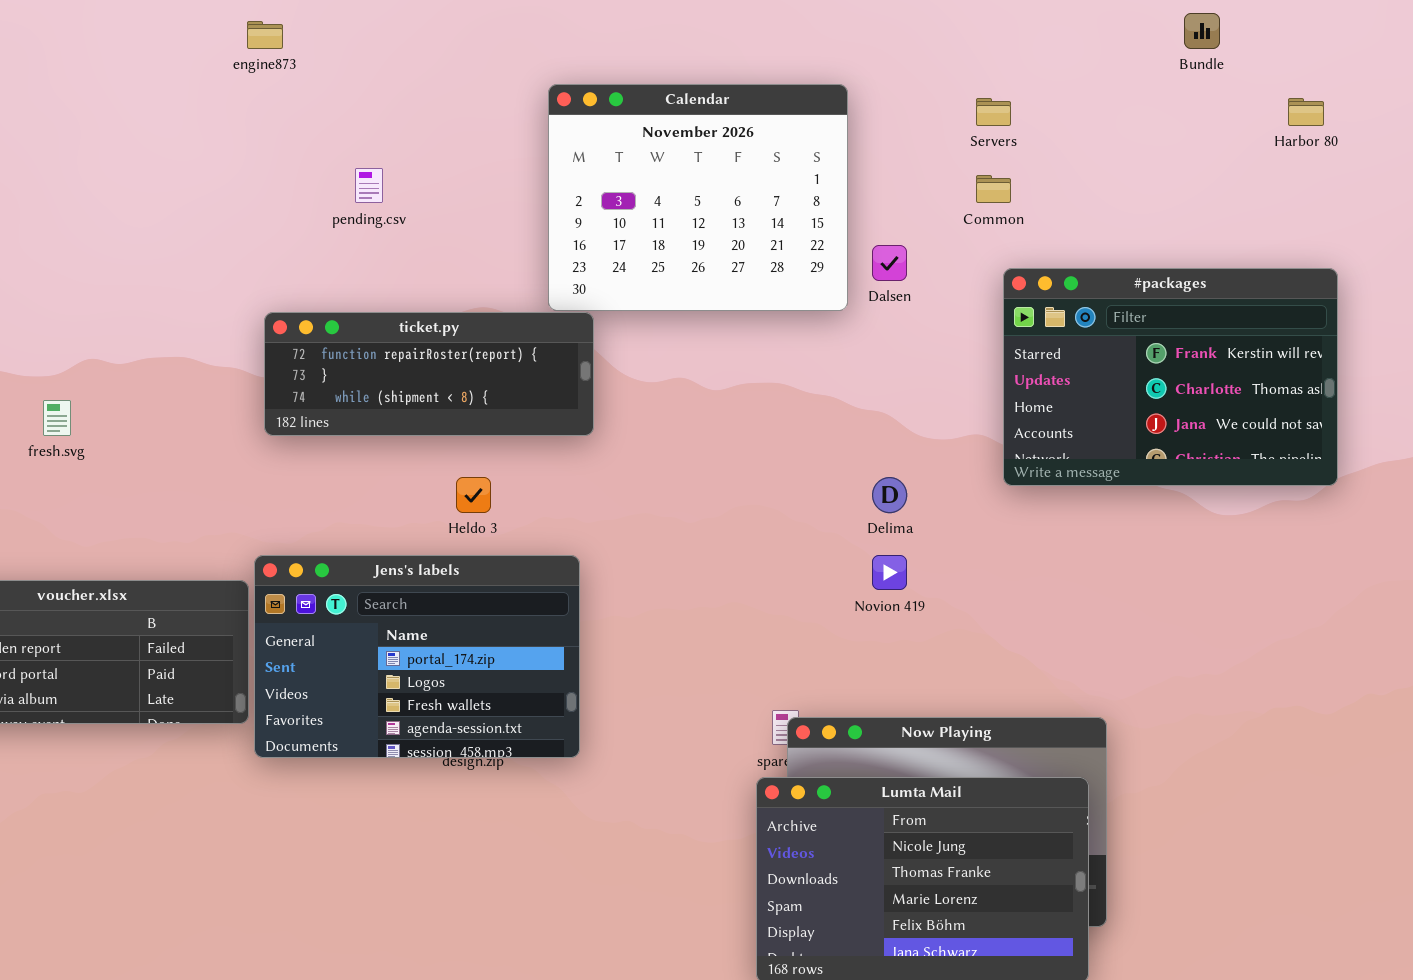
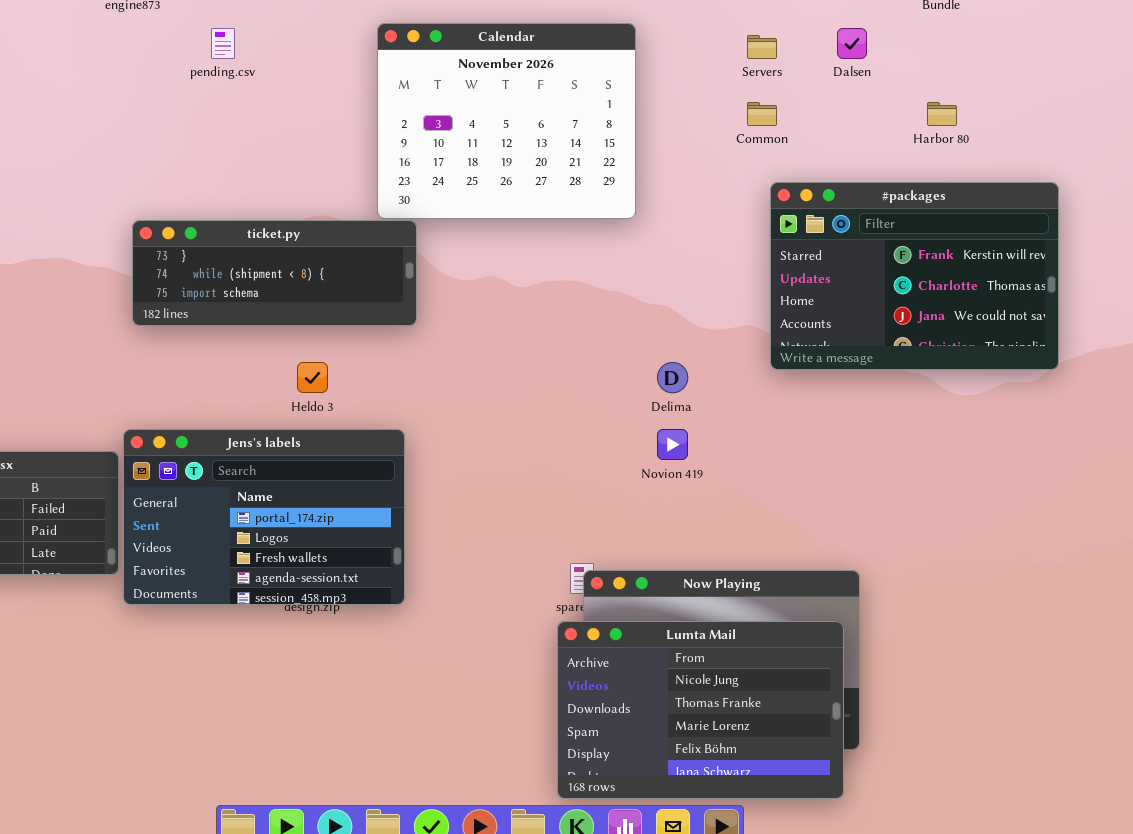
Harbor 80: [1288,98,1324,126] -> [927,102,957,126], moved
pending.csv: [355,168,383,203] -> [211,28,235,59], moved
Dalsen: [872,245,907,281] -> [837,28,867,59], moved
ticket.py: [264,312,594,436] -> [132,220,417,326], scrolled down 1 row

